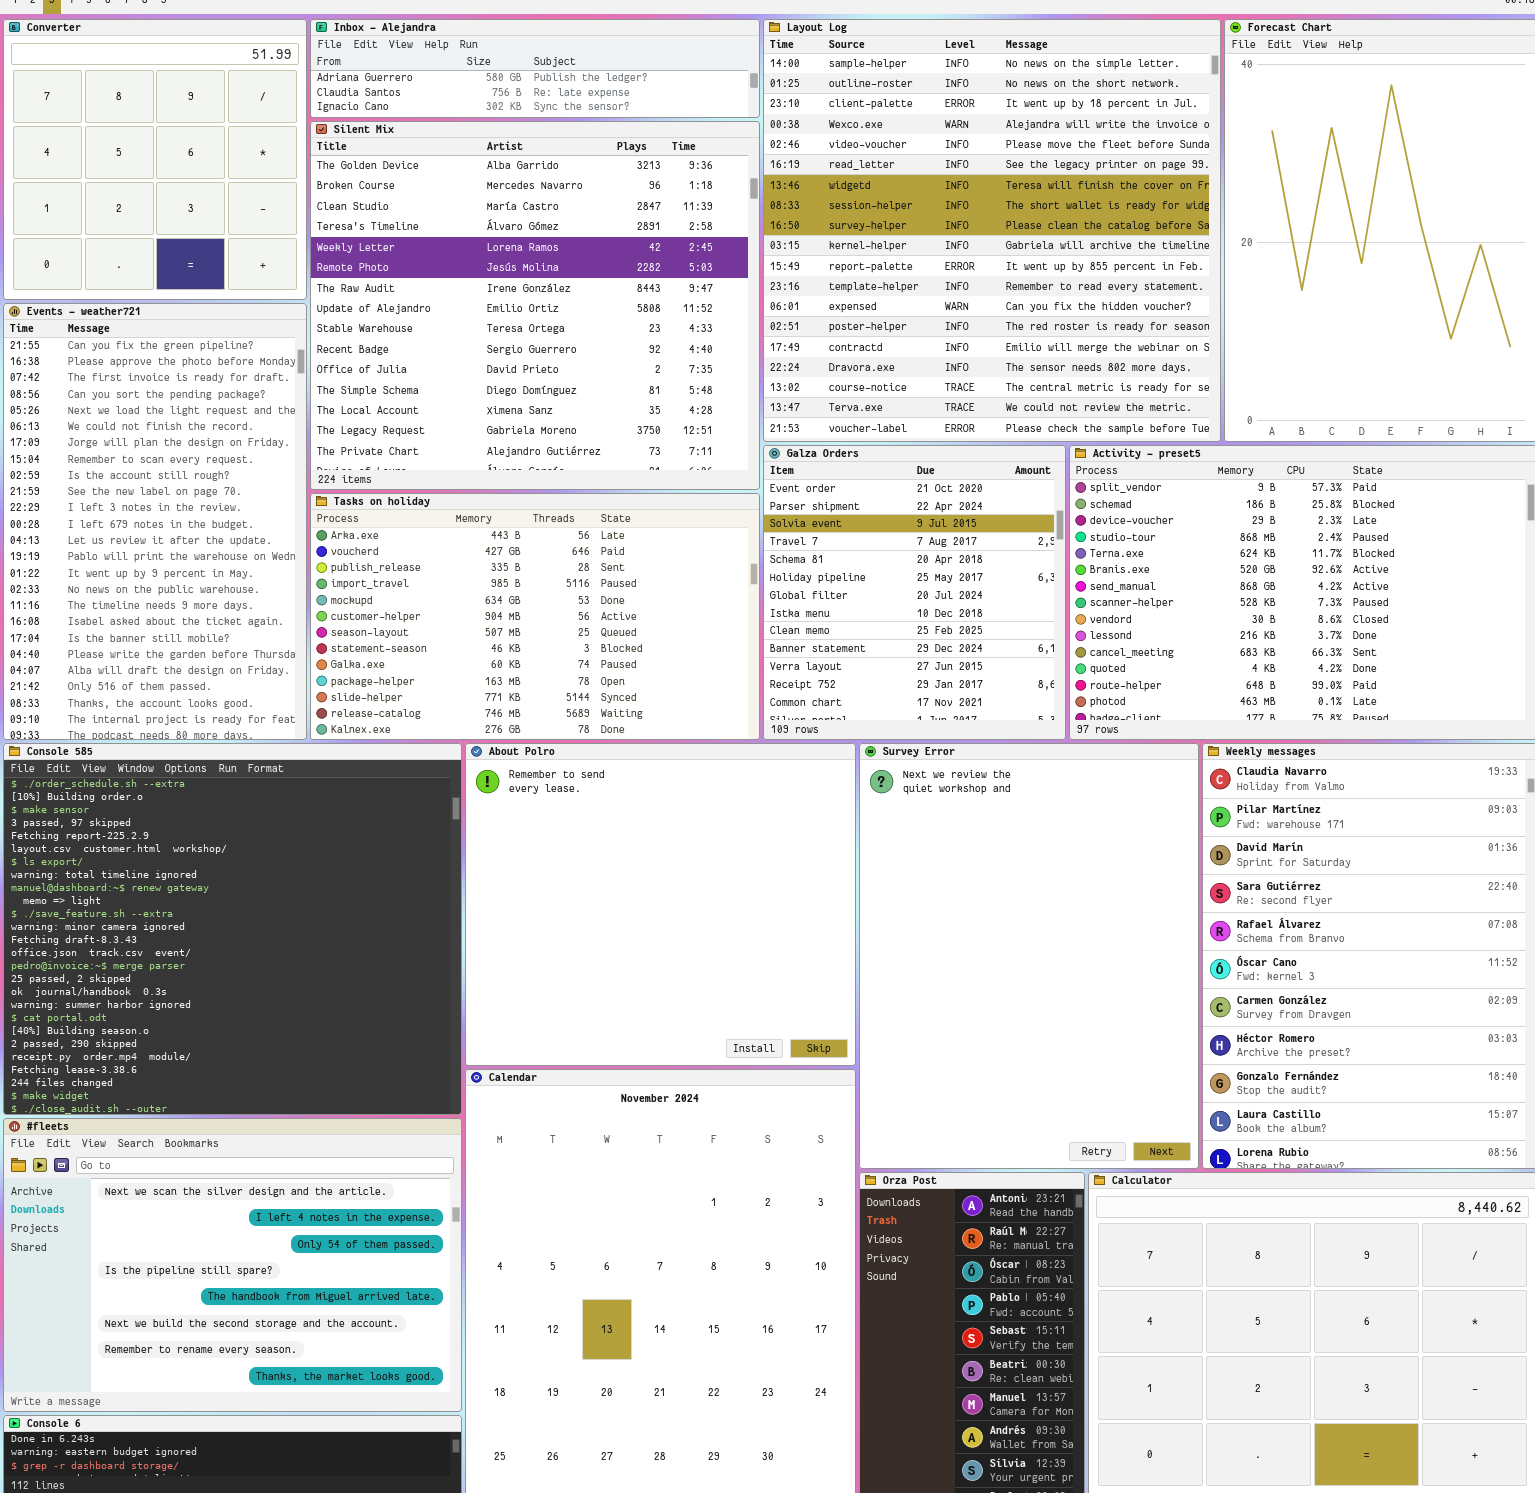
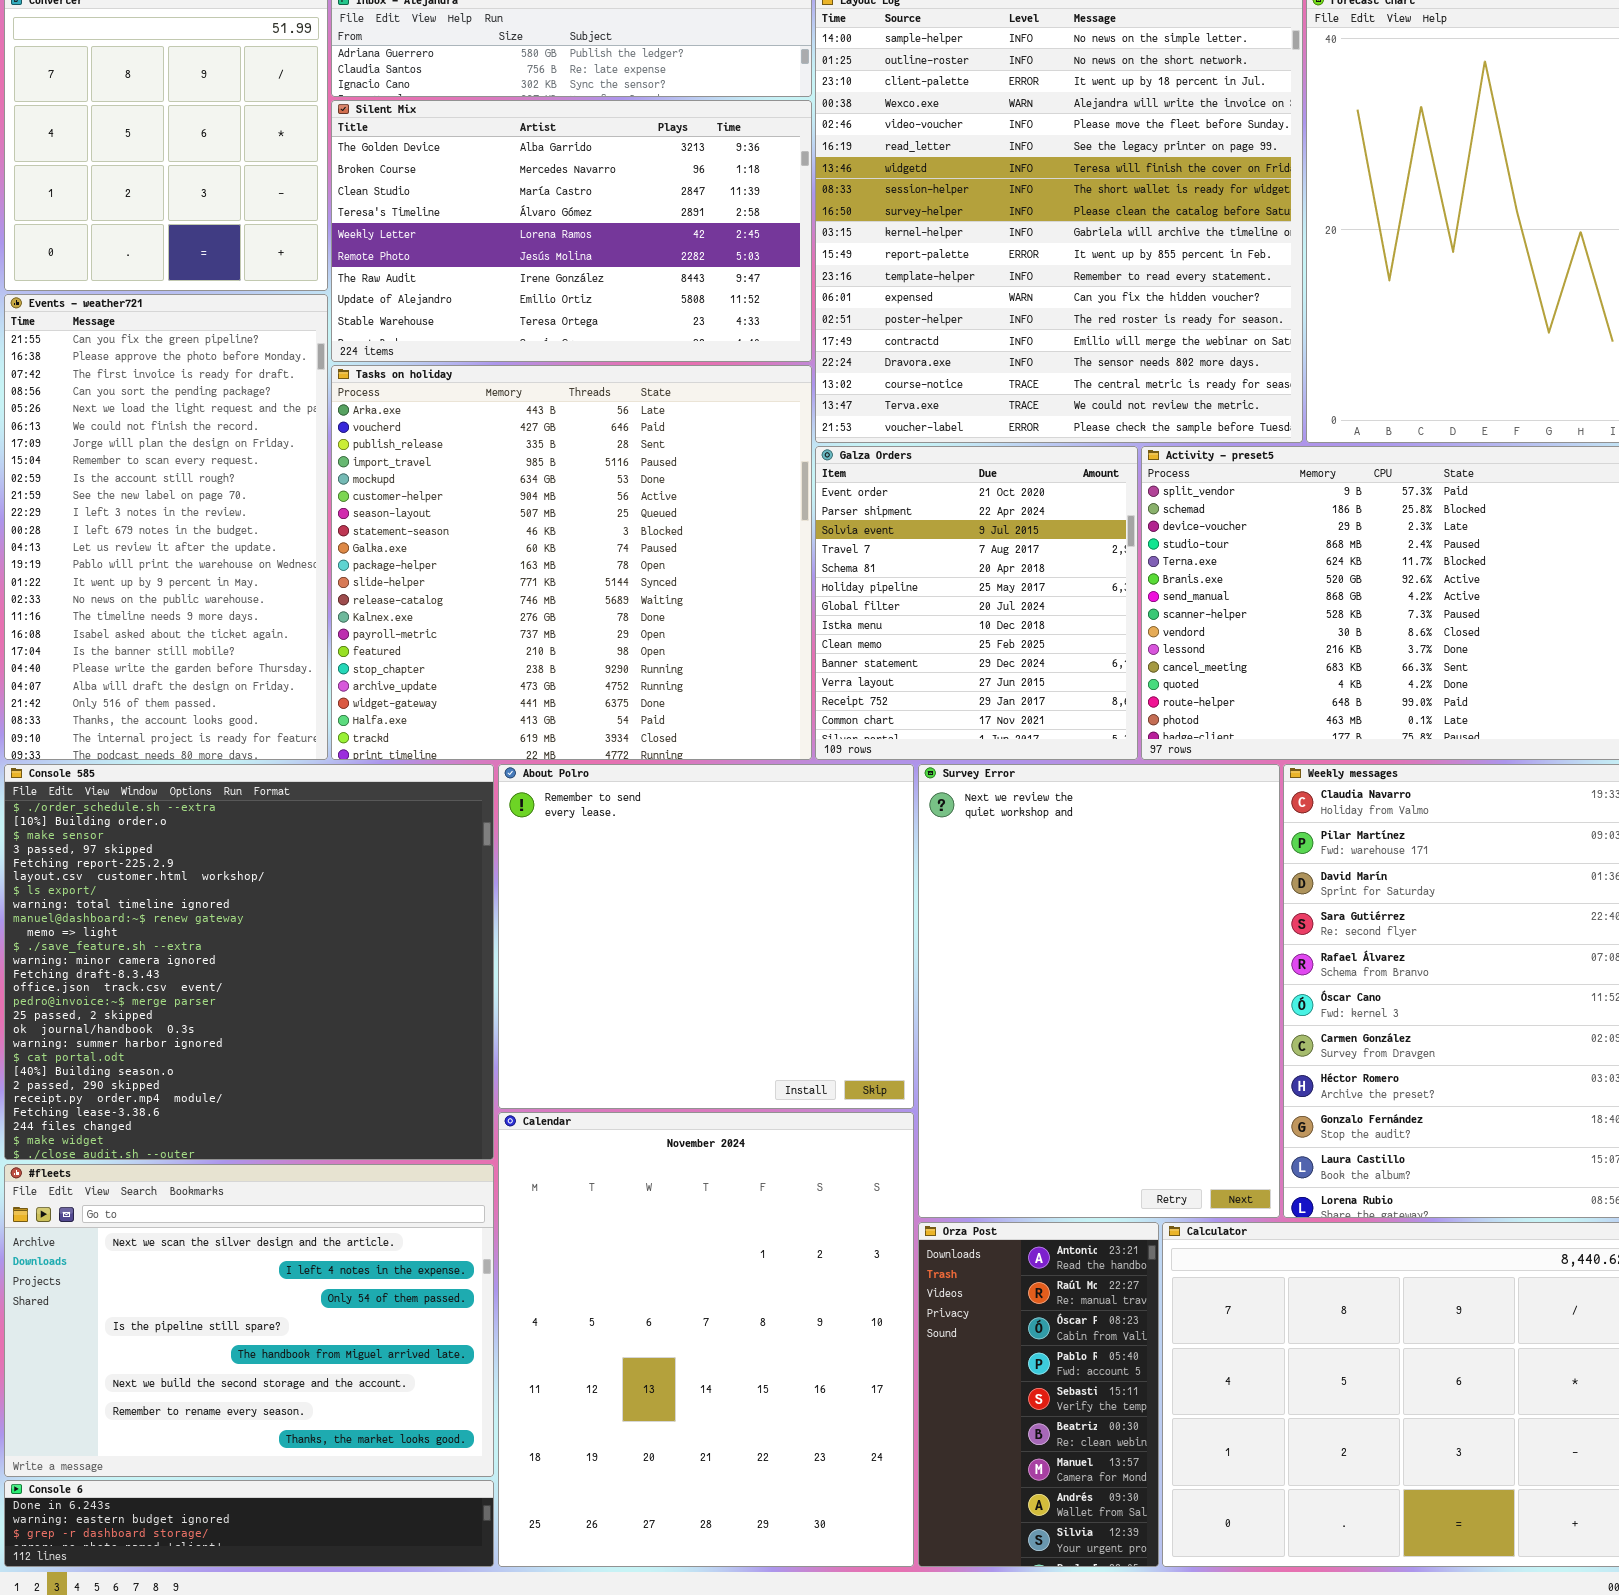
Silent Mix: [310,121,760,490] -> [331,100,812,362], resized
Tasks on holiday: [310,493,760,740] -> [331,365,812,760], resized

